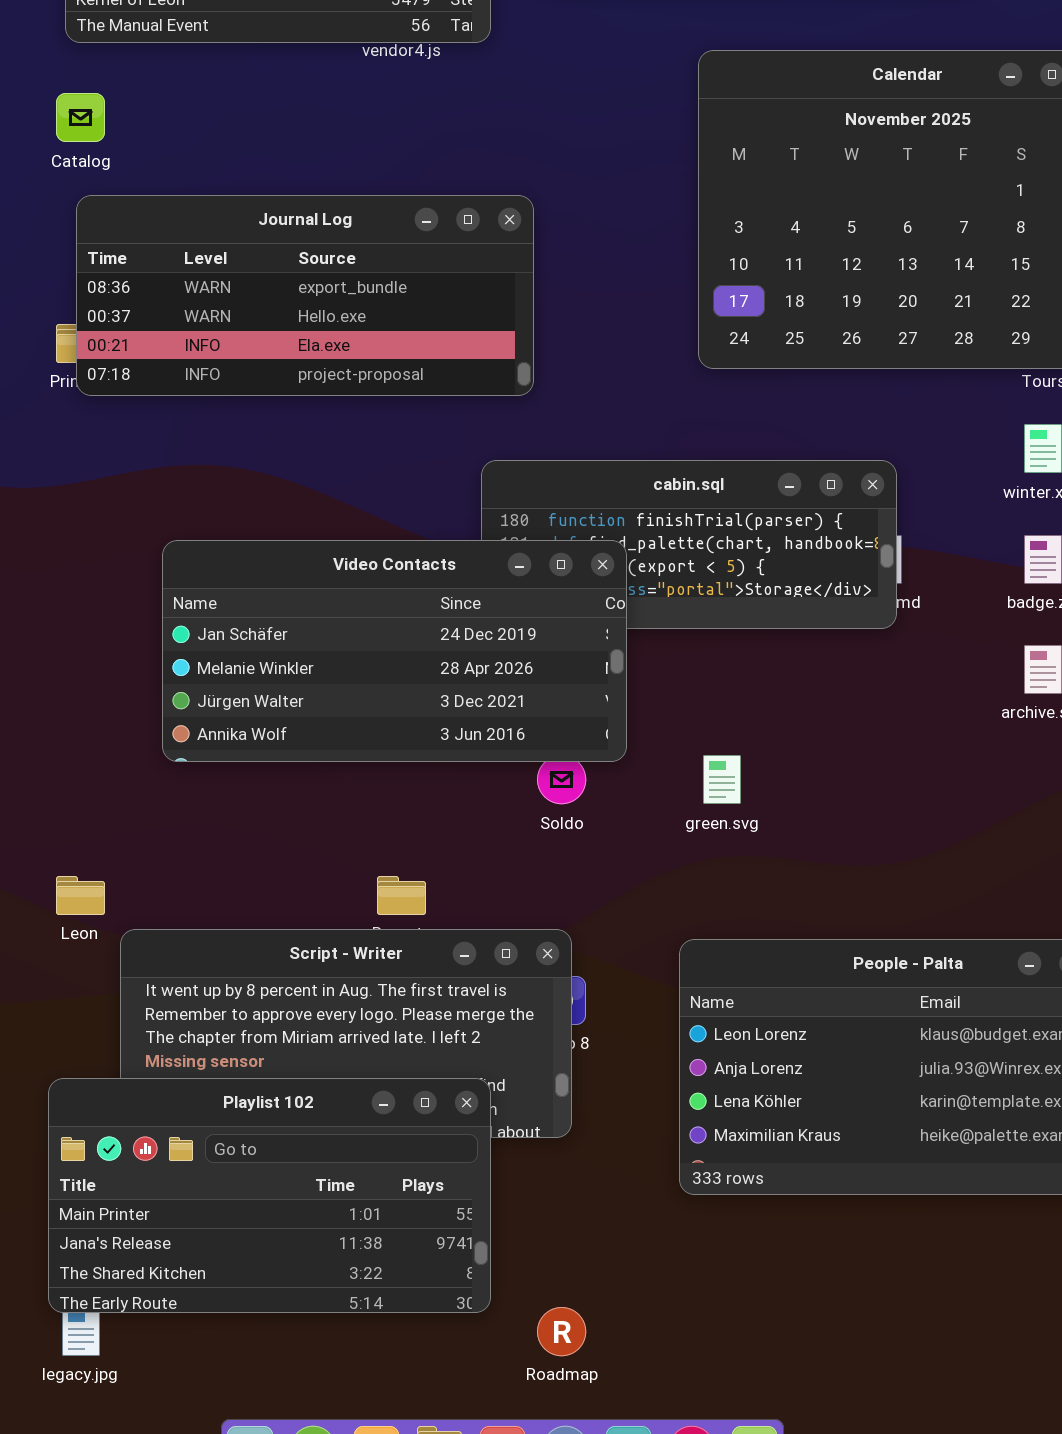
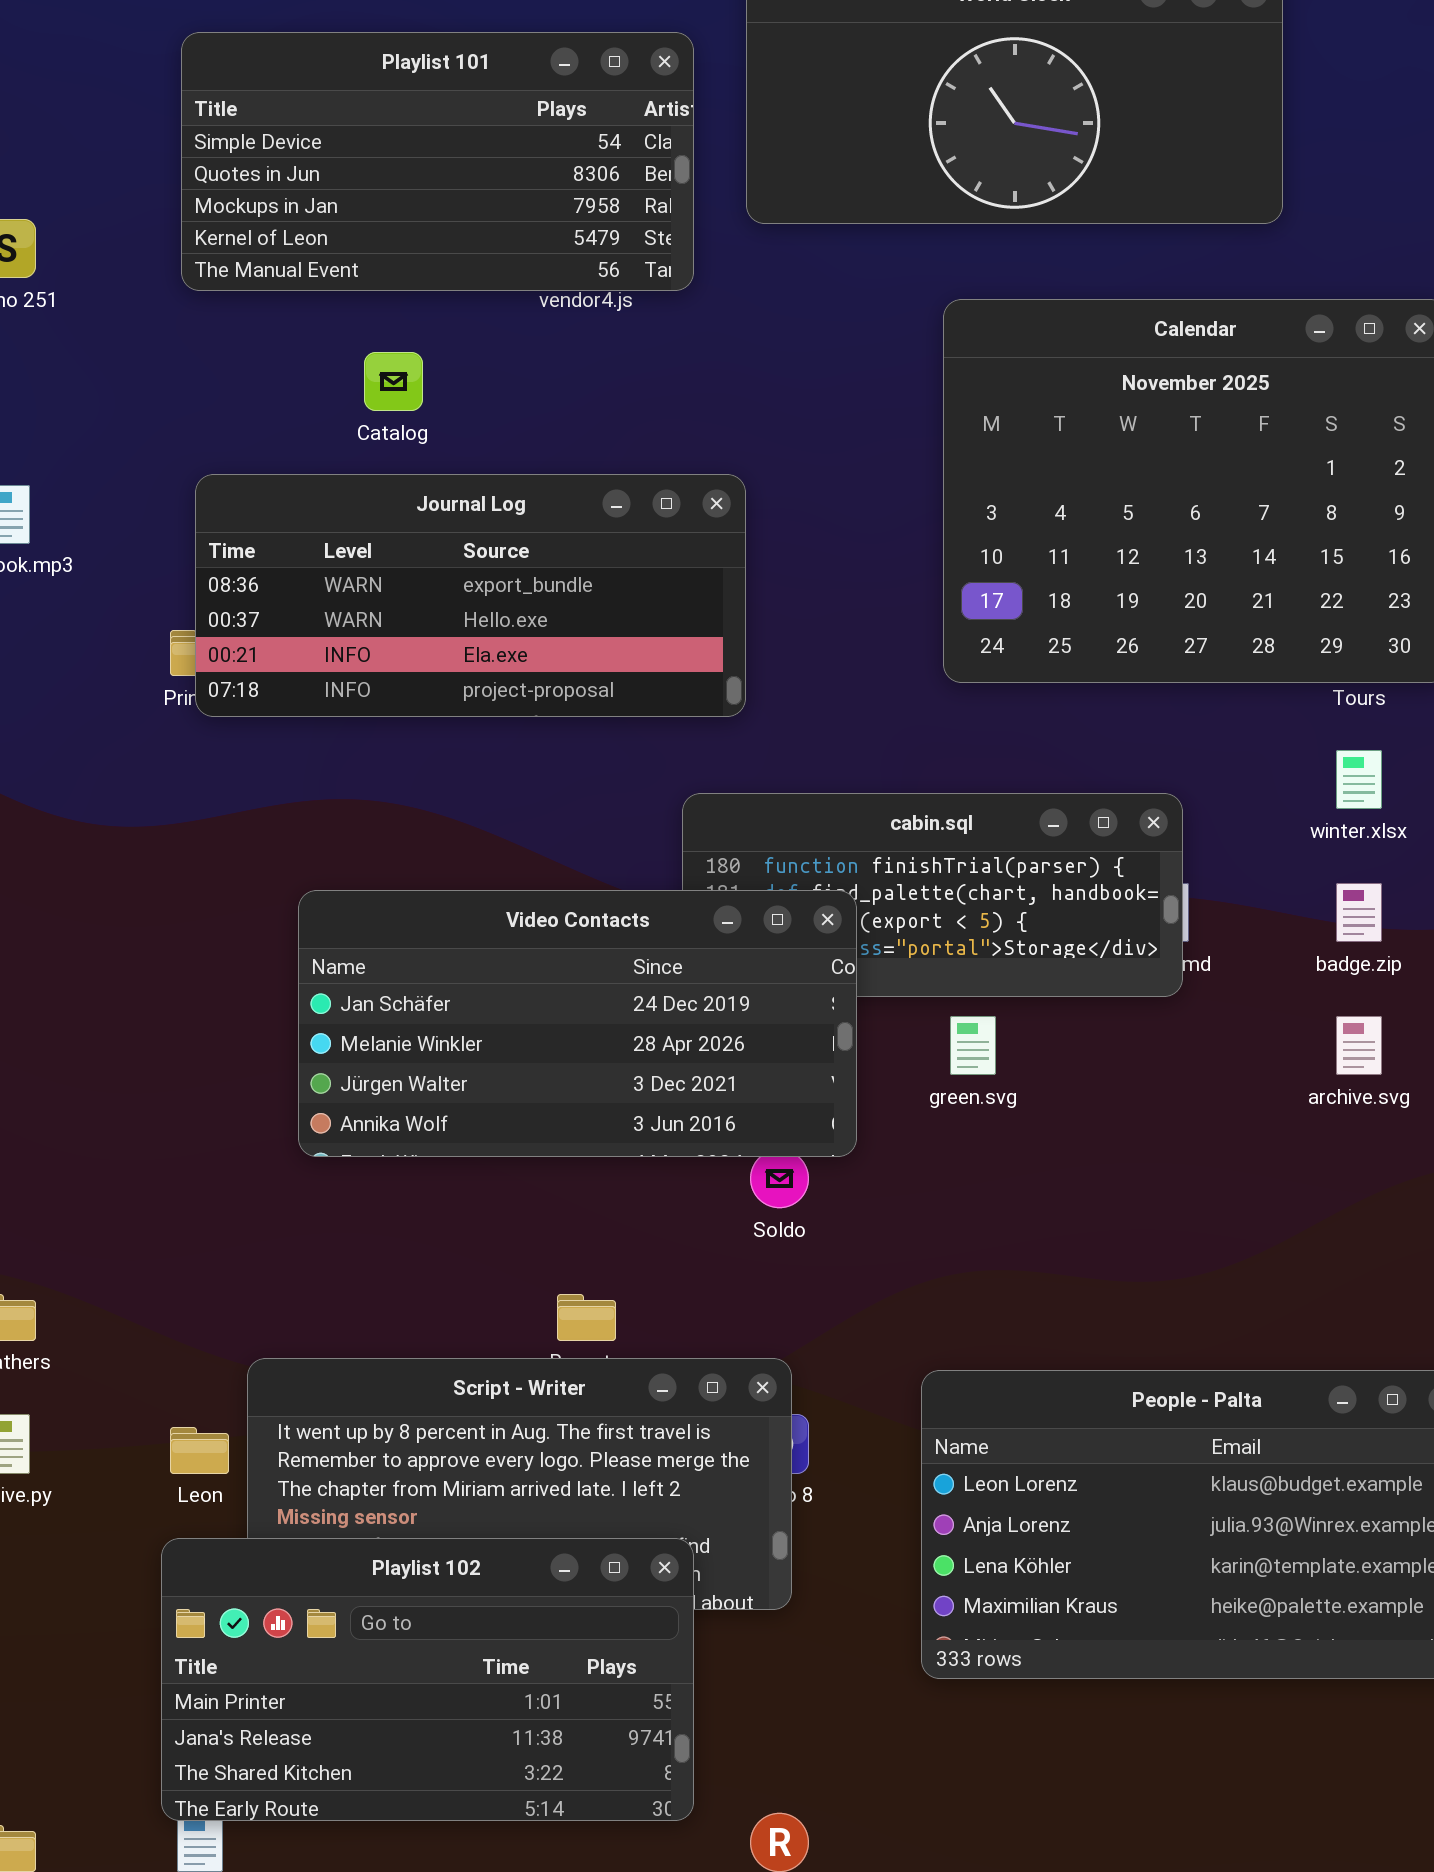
Catalog: [56,93,105,142] -> [364,352,423,411], moved
green.svg: [703,755,741,804] -> [950,1016,996,1075], moved
Leon: [56,876,105,915] -> [170,1427,229,1474], moved

